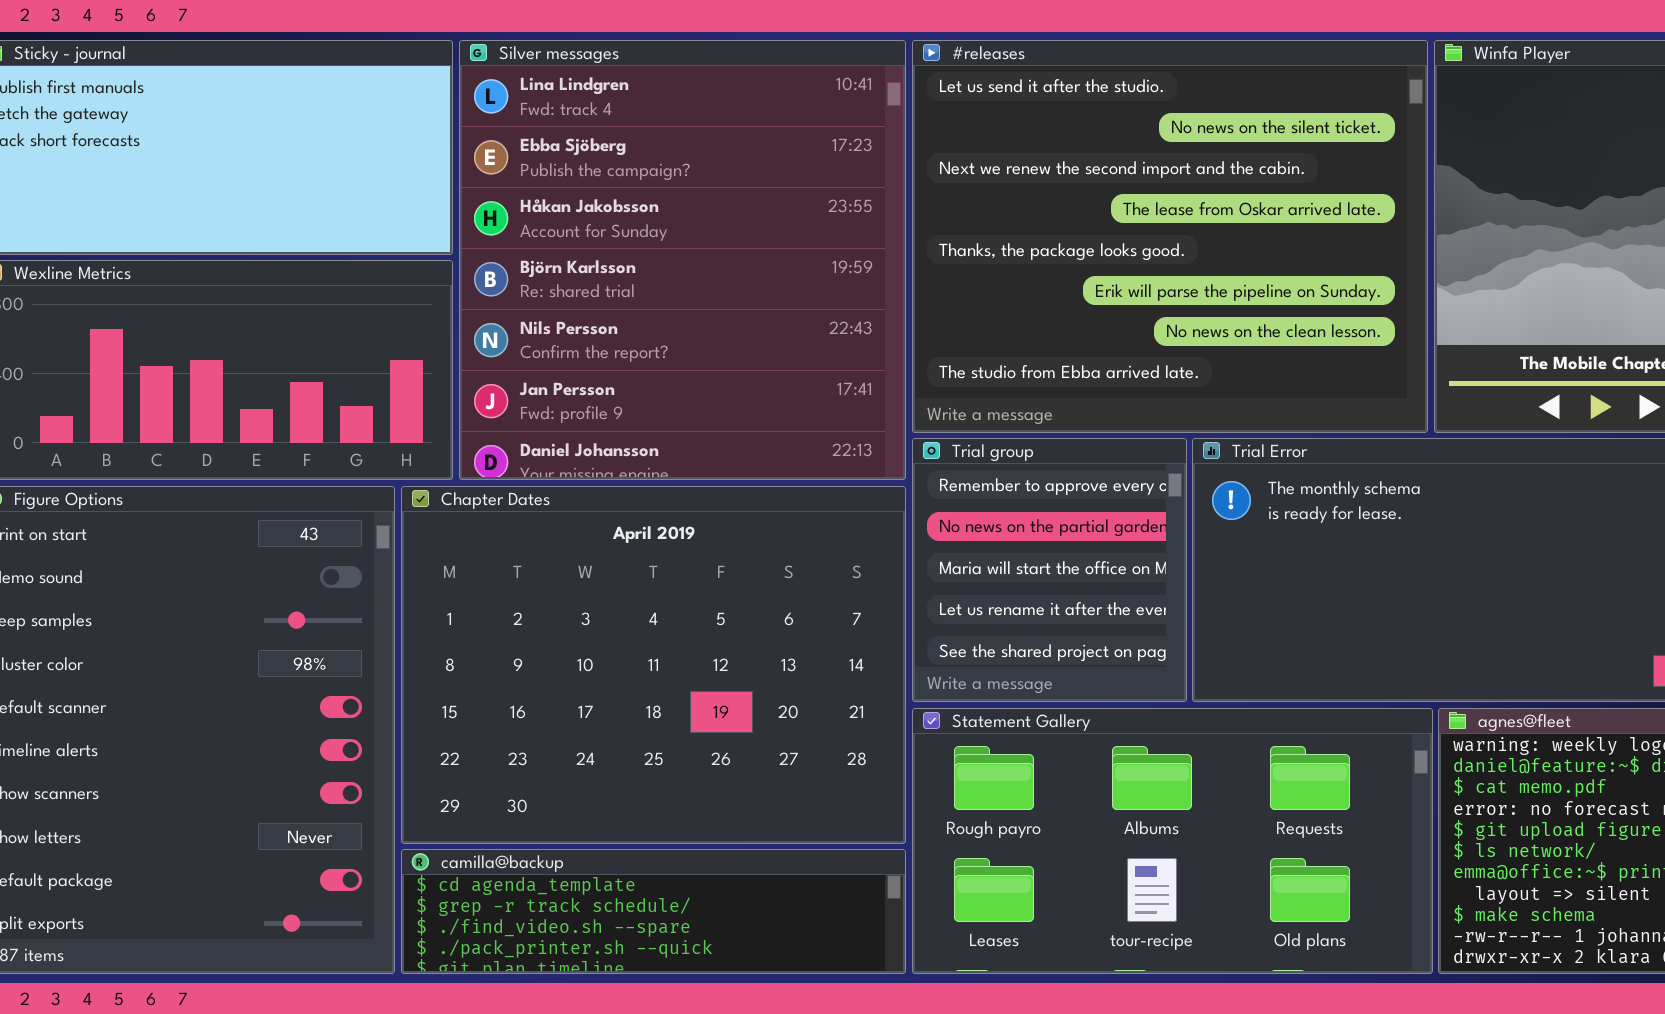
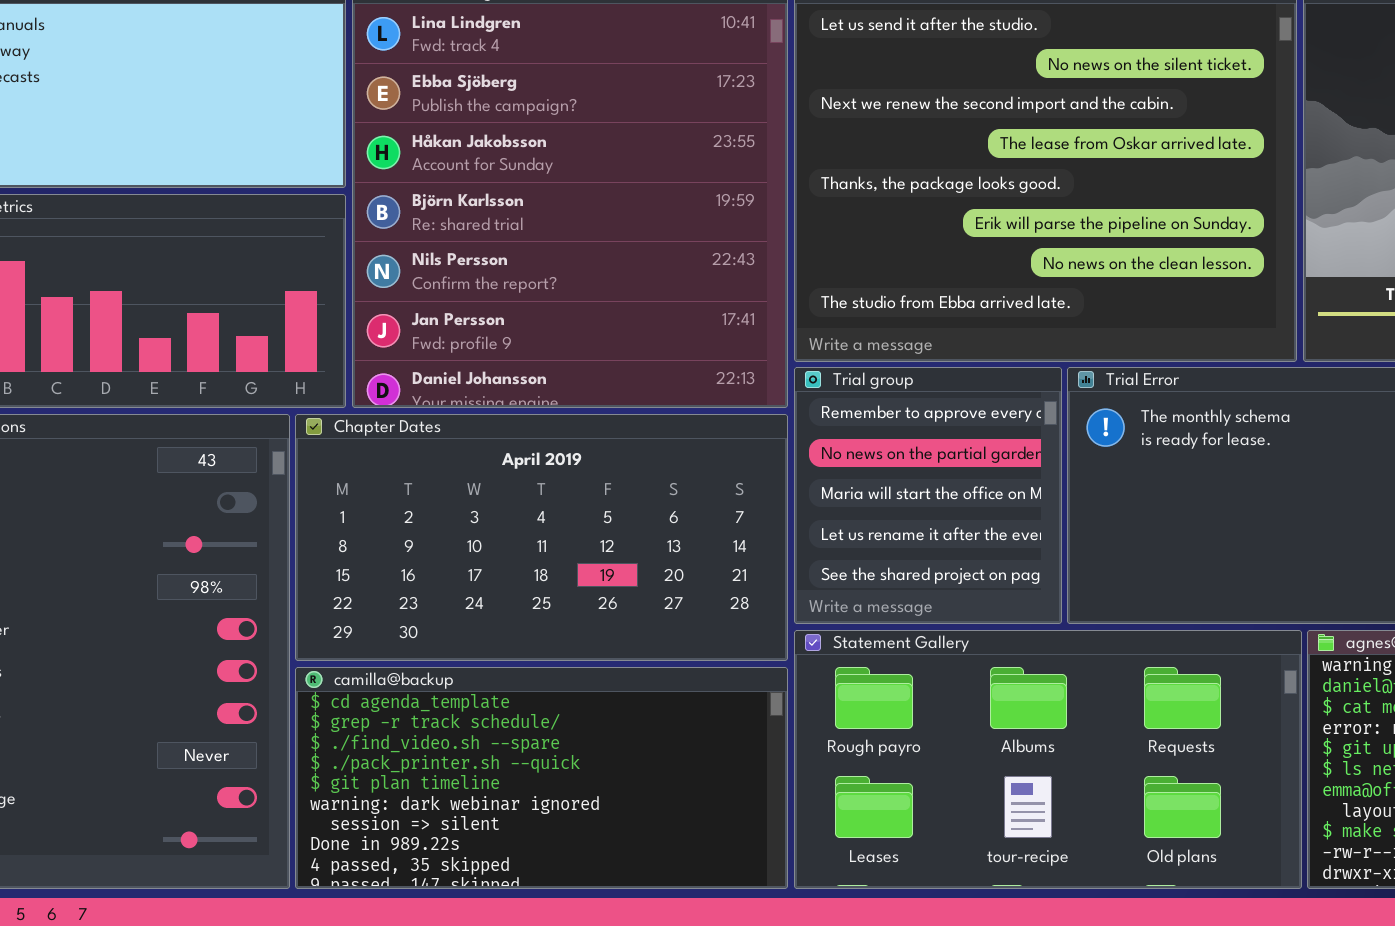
Chapter Dates: [401,486,906,844] -> [295,414,788,661], resized
camilla@backup: [401,849,906,974] -> [295,667,788,889], resized

